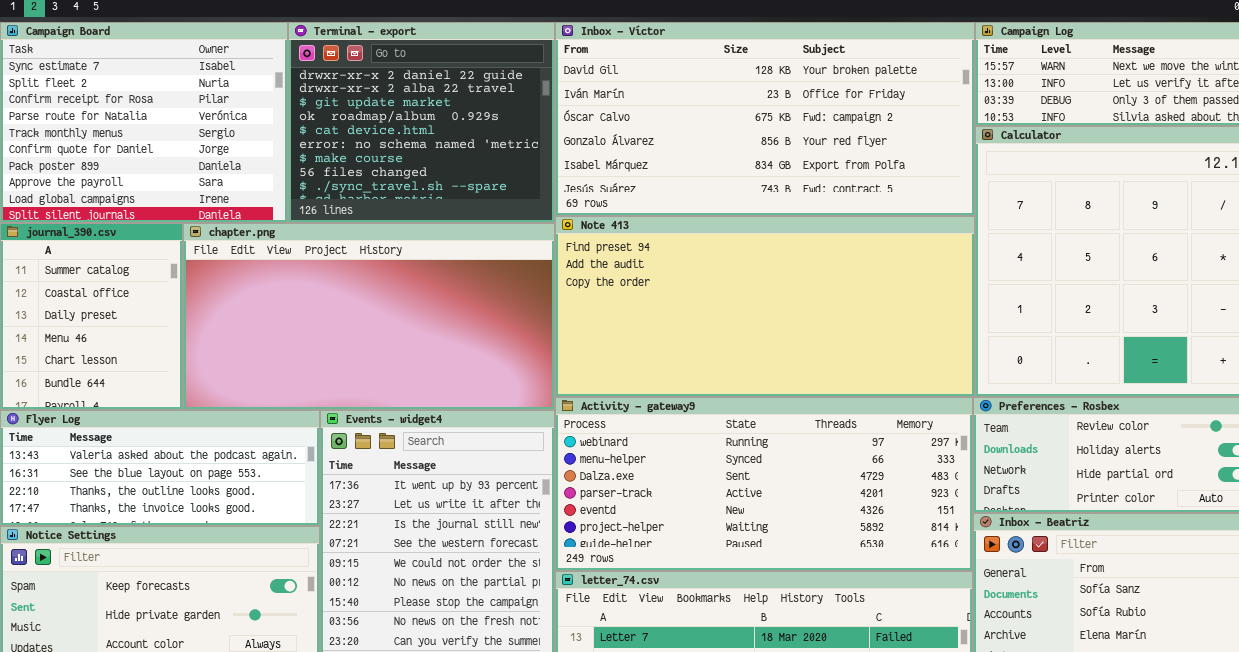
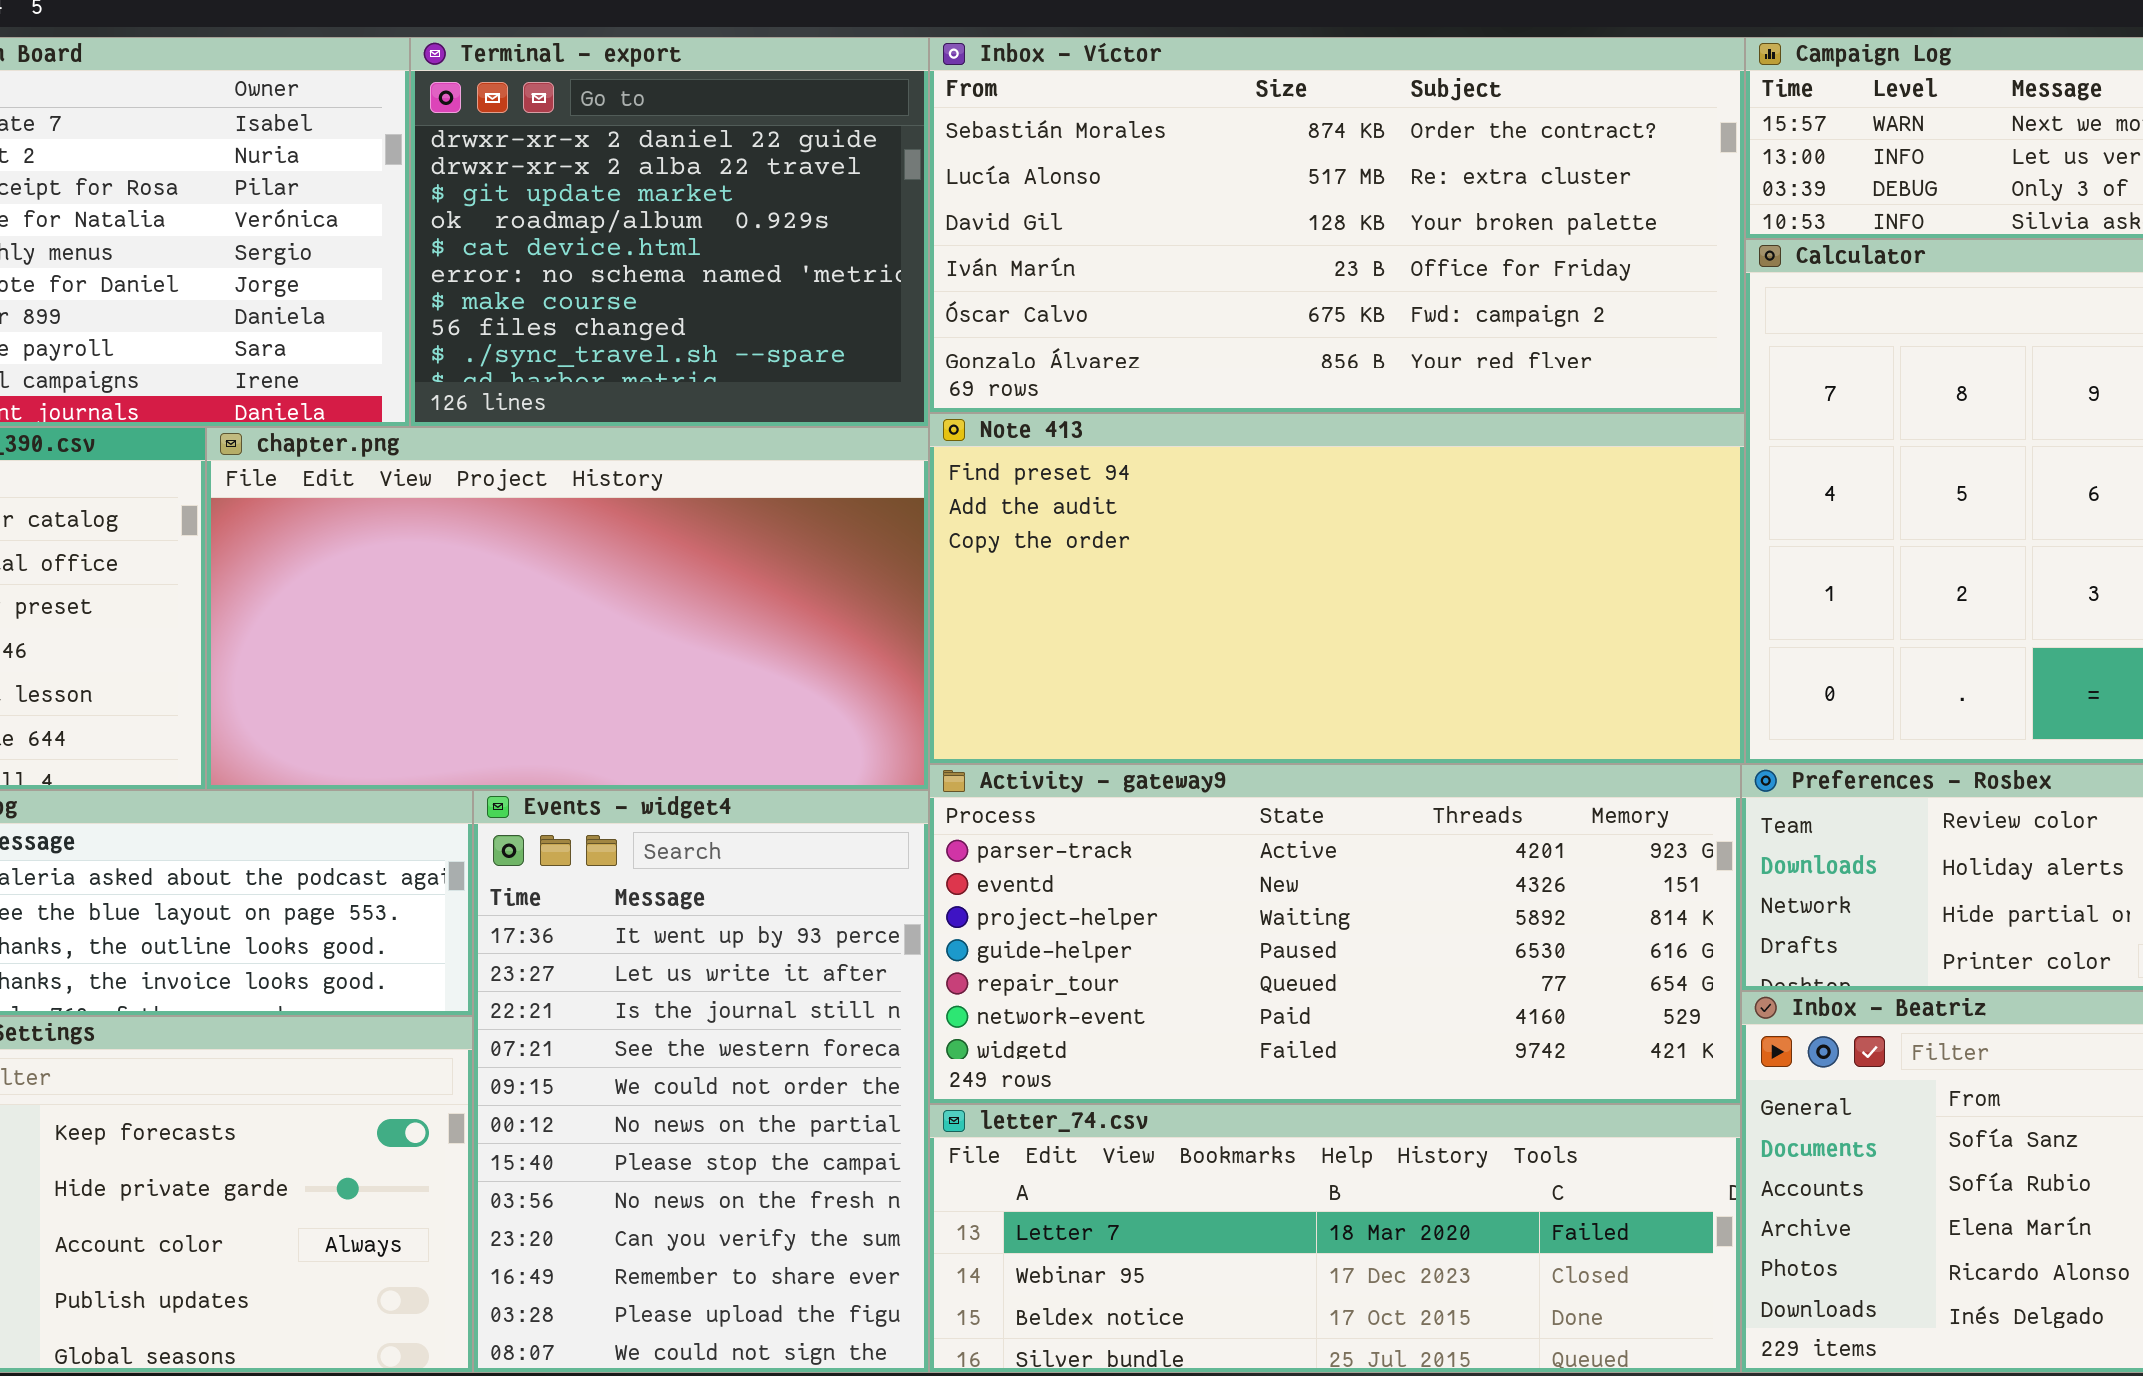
Inbox - Víctor: [555,22,975,216] -> [929,37,1745,413], scrolled up 2 rows
Activity - gateway9: [555,397,973,571] -> [929,764,1741,1104], scrolled down 3 rows

